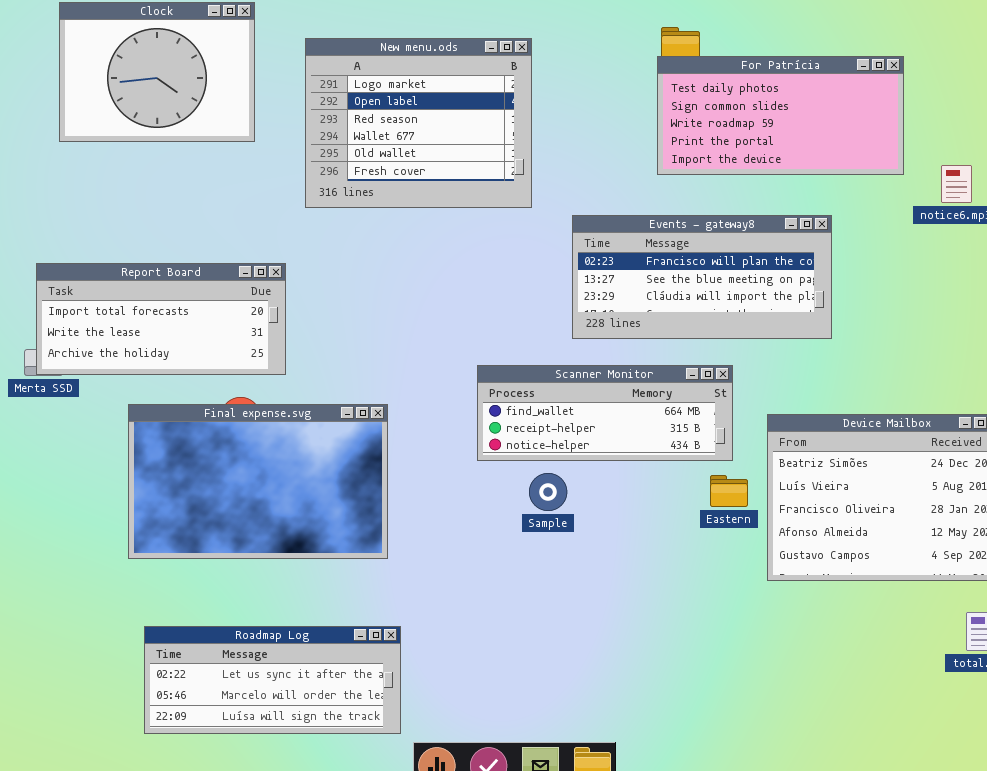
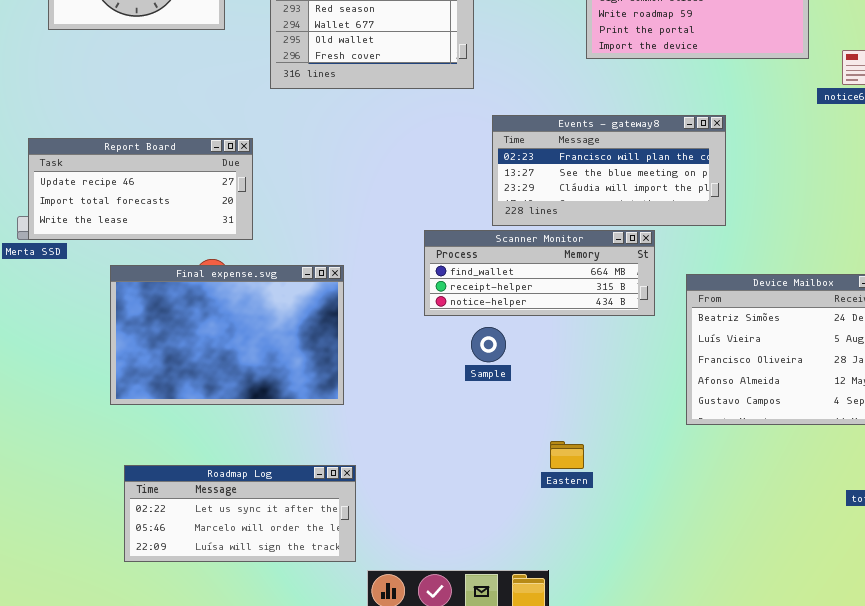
Events - gateway8: [572,215,832,339] -> [492,115,726,226], moved
Report Board: [36,263,286,375] -> [28,138,253,240], scrolled up 1 row
Eastern: [710,475,748,507] -> [550,441,584,469], moved

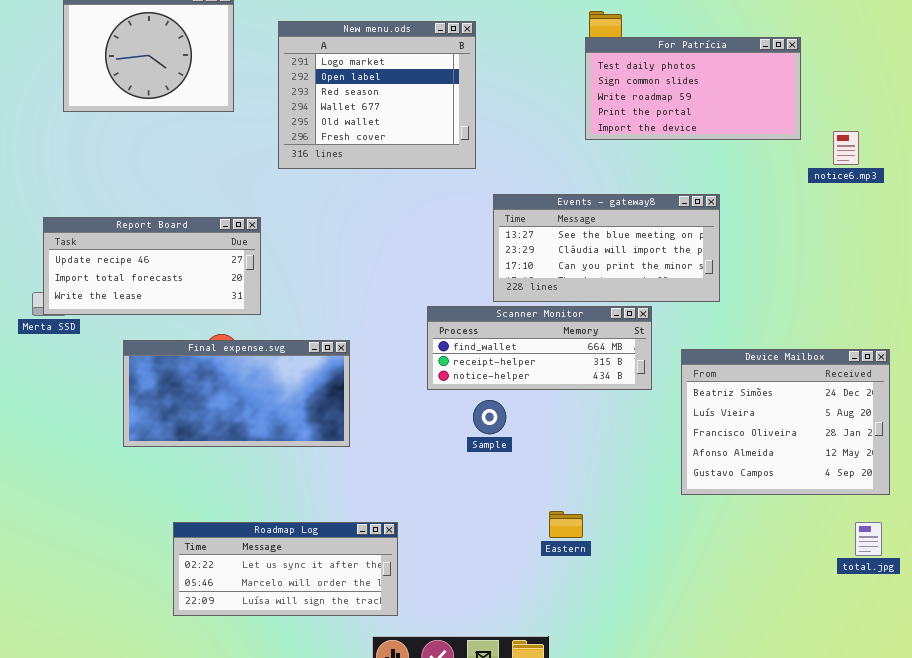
Events - gateway8: [492,115,726,226] -> [493,194,720,302], scrolled down 1 row
Final expense.svg: [110,265,344,405] -> [123,340,350,447], resized
Roadmap Log: [124,465,356,562] -> [173,522,398,616], moved

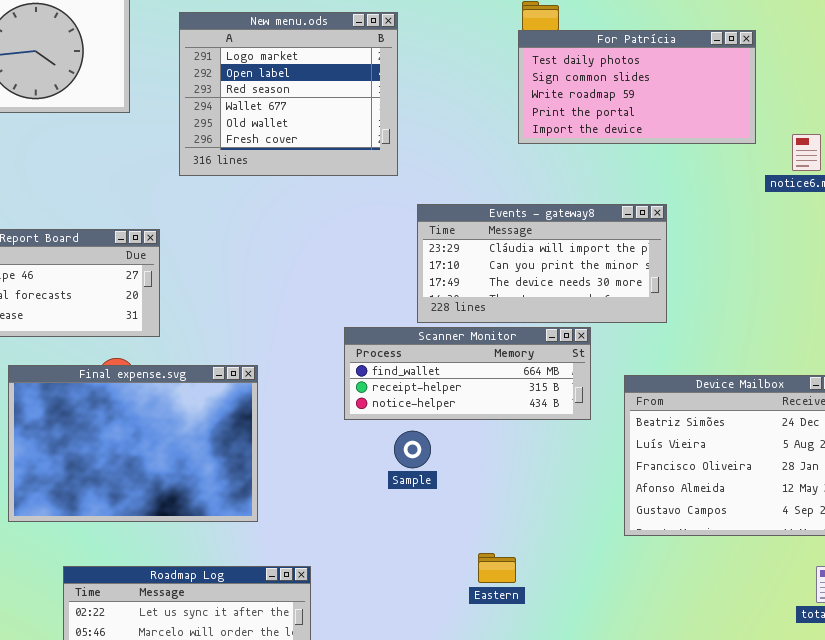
Events - gateway8: [493,194,720,302] -> [417,204,667,323], scrolled down 1 row
Final expense.svg: [123,340,350,447] -> [8,365,258,522], resized

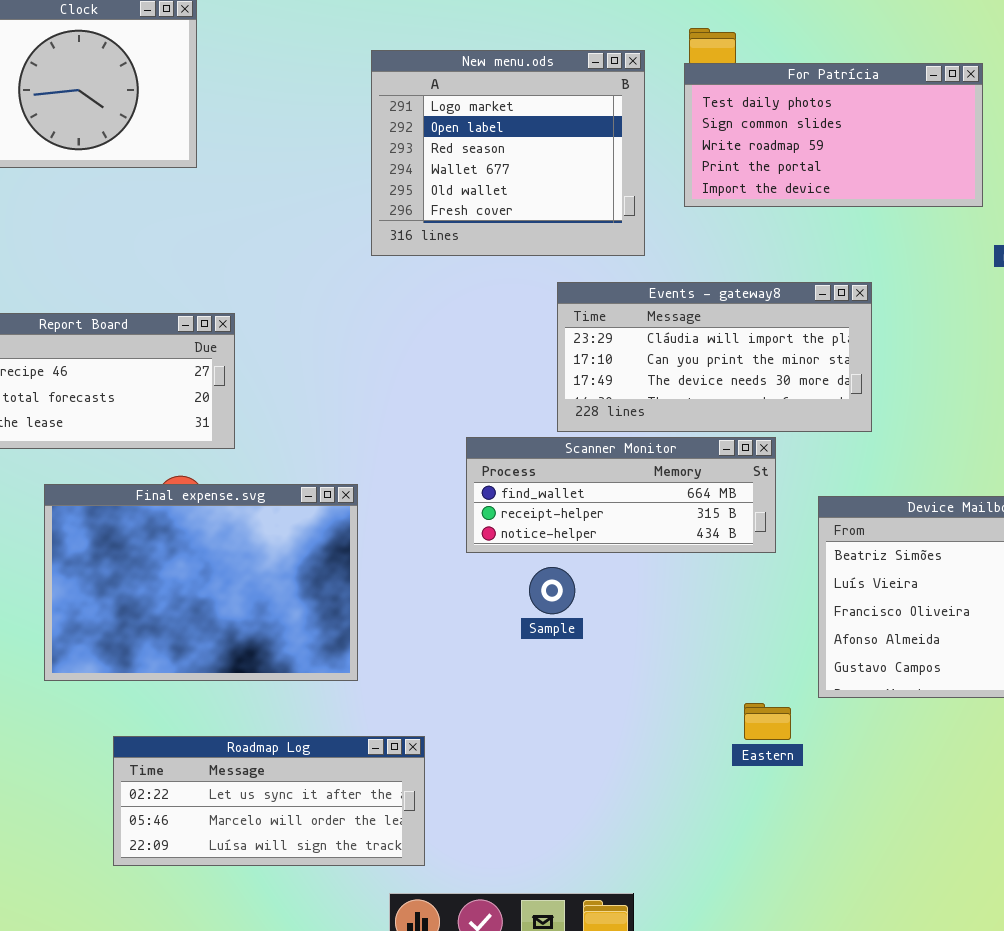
New menu.ods: [179,12,398,176] -> [371,50,645,256], moved
Eastern: [478,553,516,583] -> [744,703,791,740], moved

